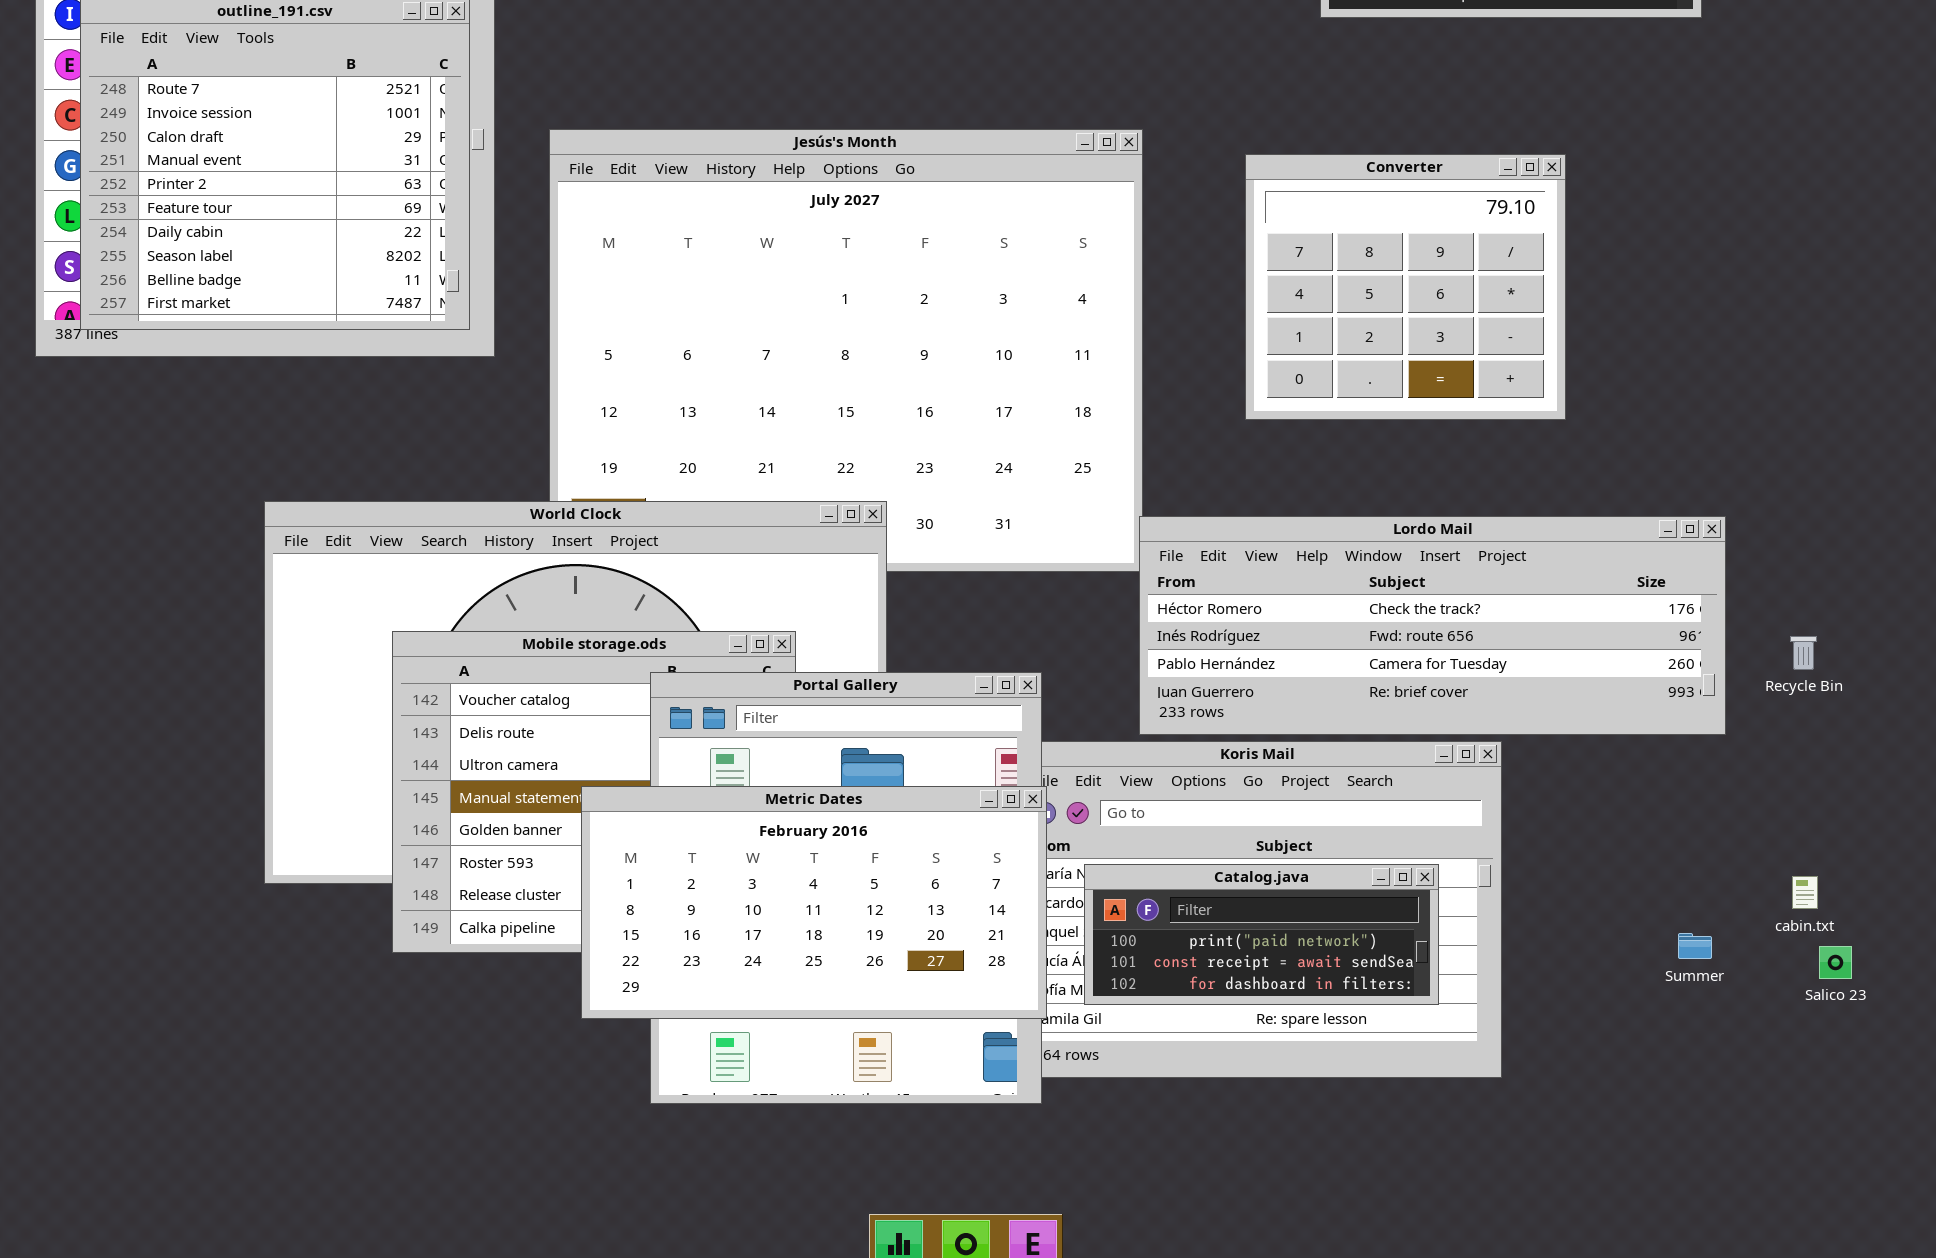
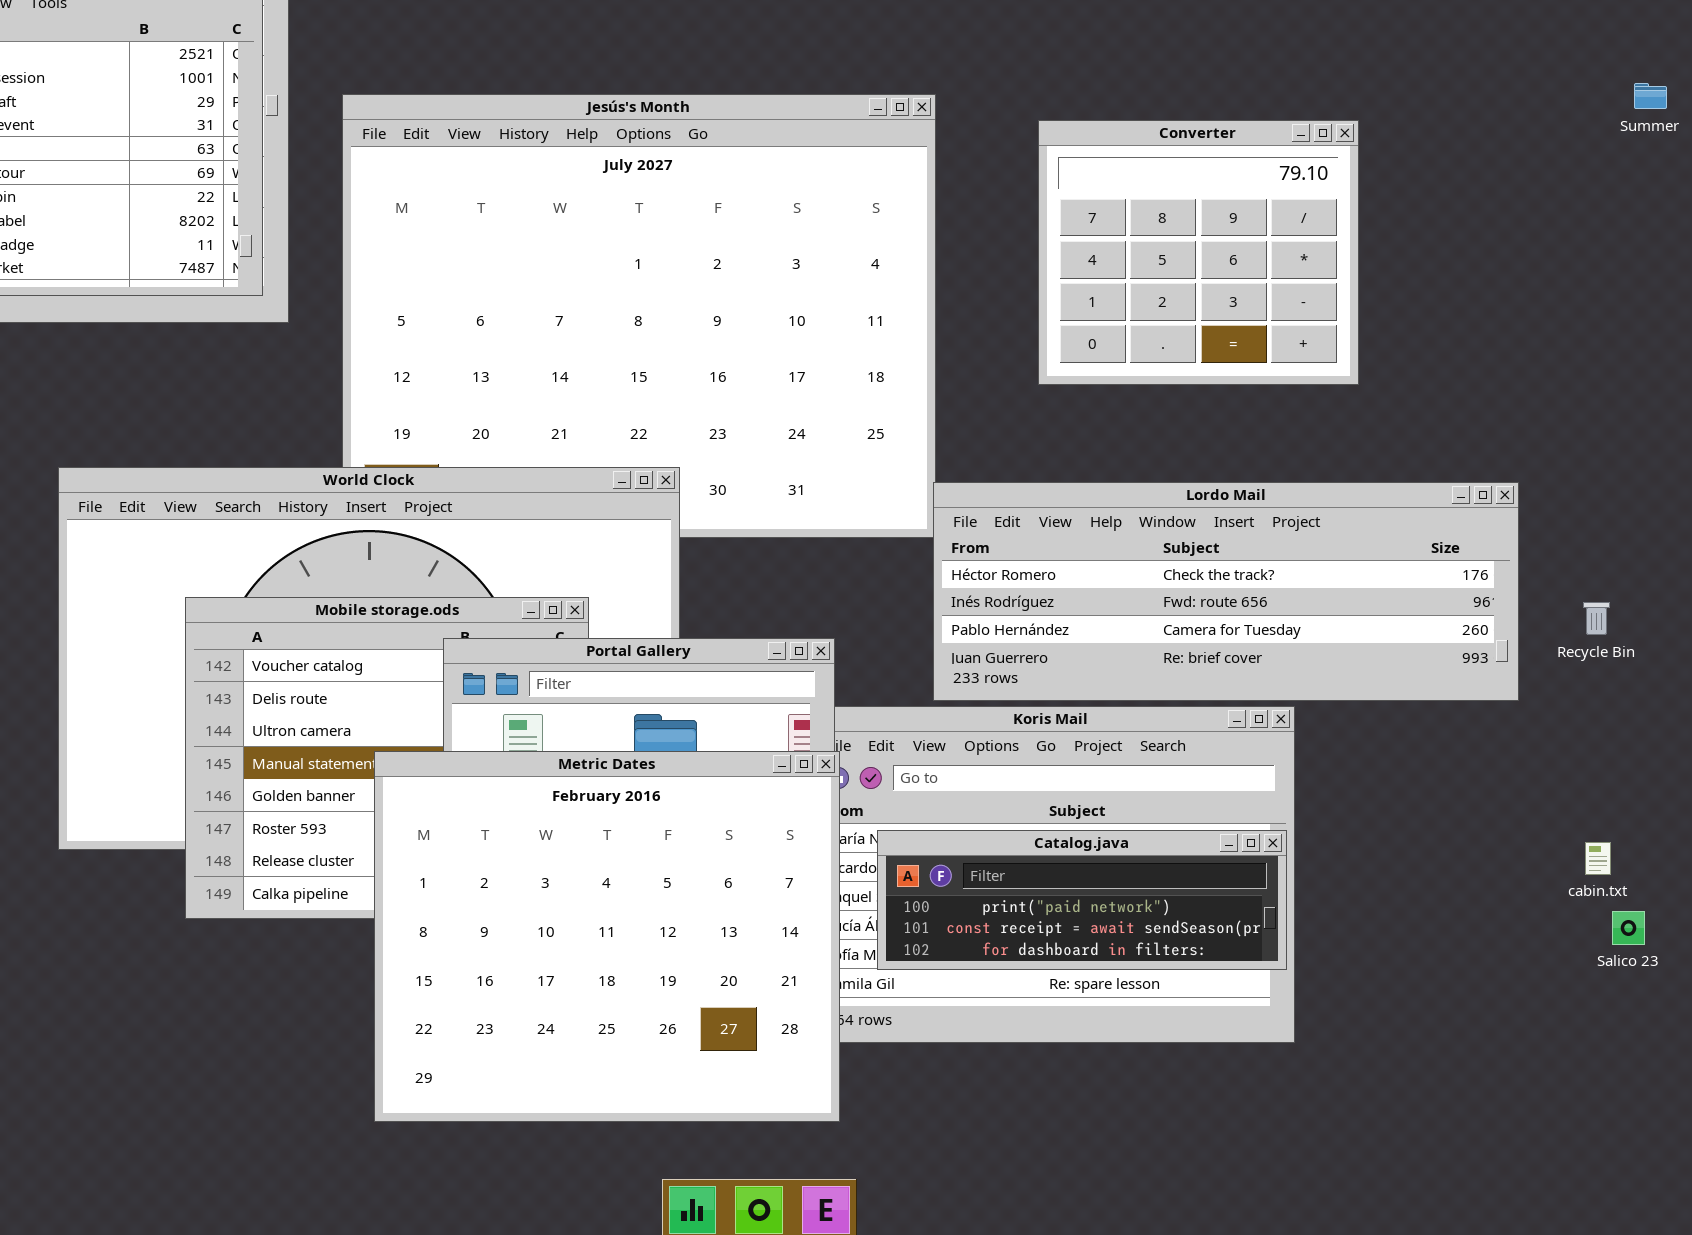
Metric Dates: [581,786,1047,1019] -> [374,751,840,1122], resized
Catalog.java: [1084,864,1439,1005] -> [877,830,1287,970], resized
Summer: [1678,933,1712,959] -> [1634,83,1667,109], moved

